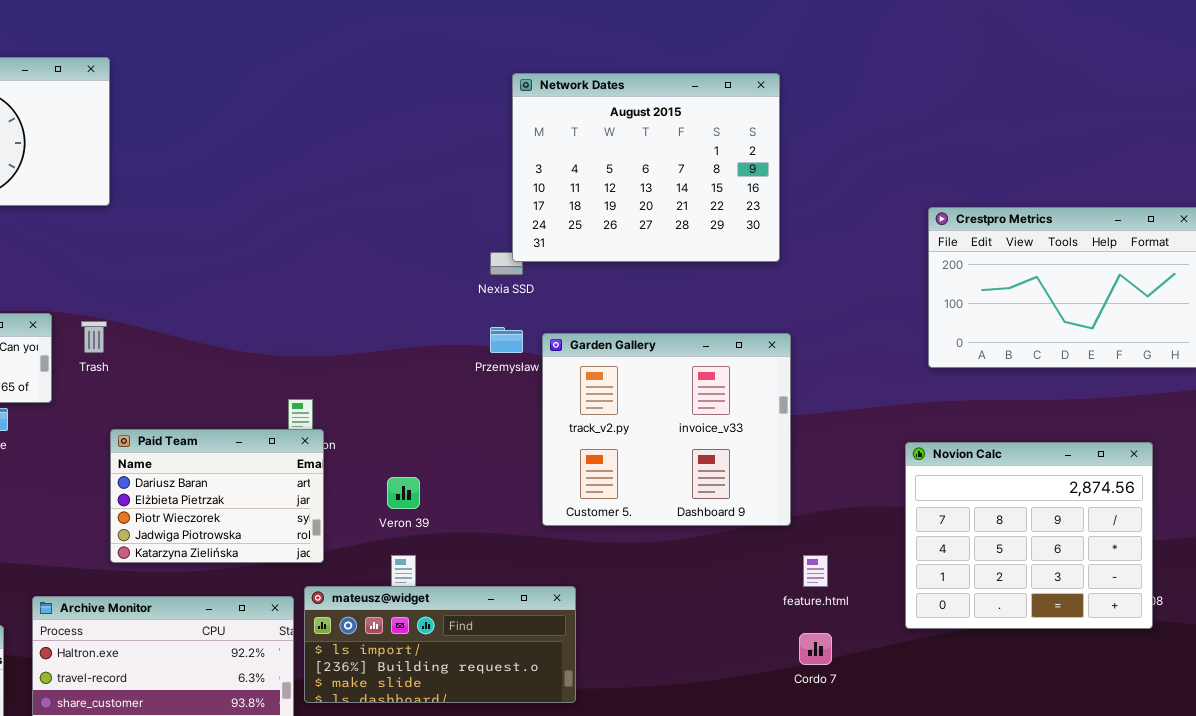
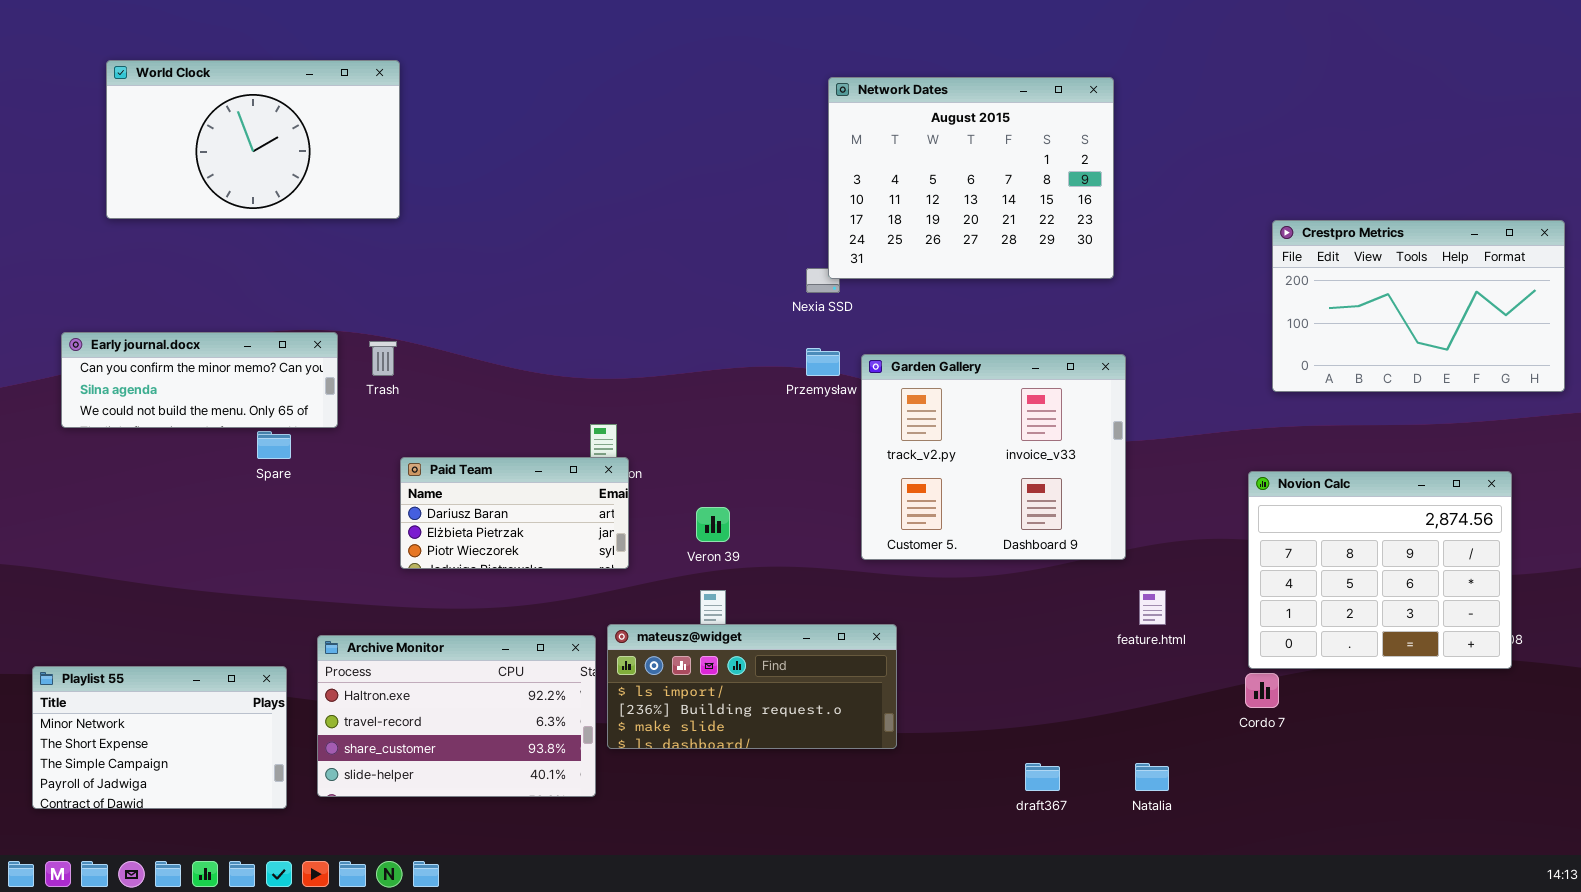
Paid Team: [110,429,324,563] -> [400,457,629,569], resized
Cordo 7: [799,633,832,665] -> [1245,673,1279,708], moved

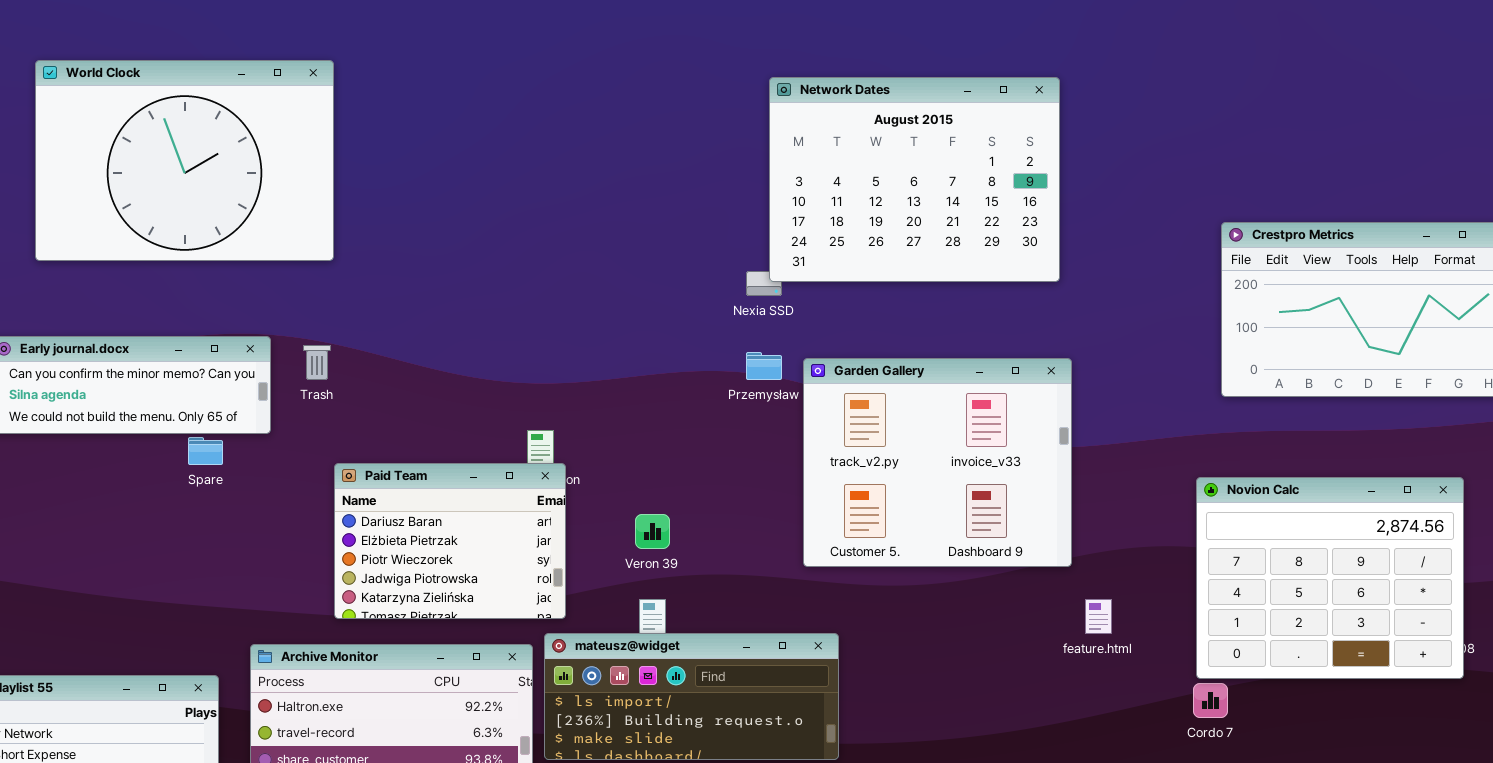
World Clock: [106,60,400,219] -> [35,60,334,261], resized
Paid Team: [400,457,629,569] -> [334,463,566,619], resized

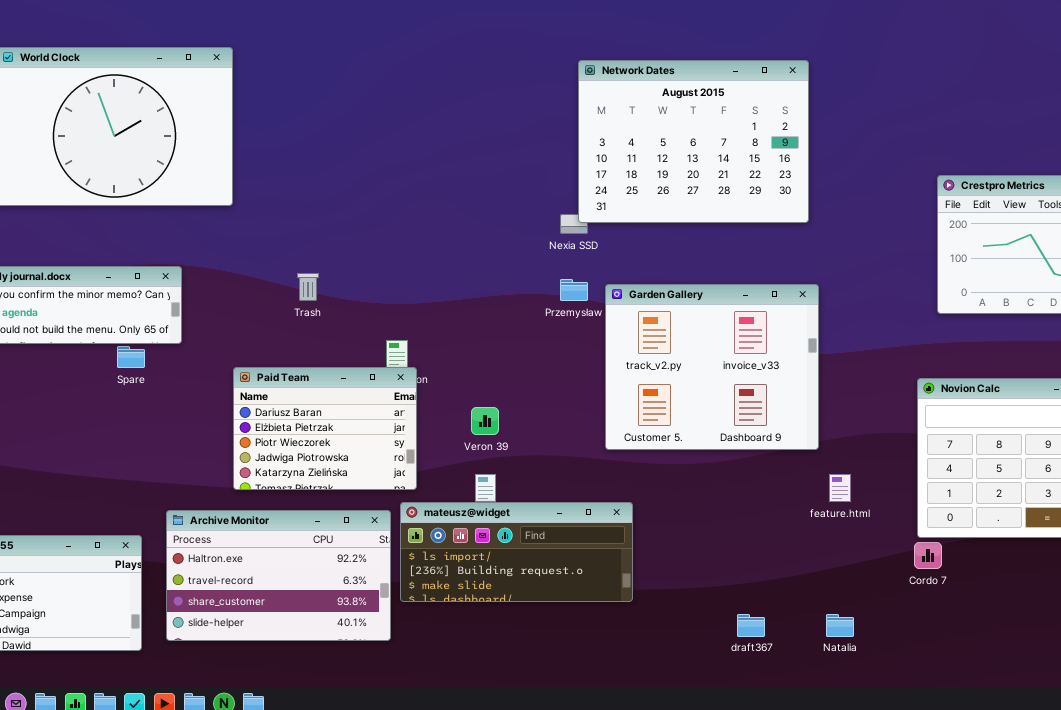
Trash: [303,345,331,380] -> [297,273,319,301], moved

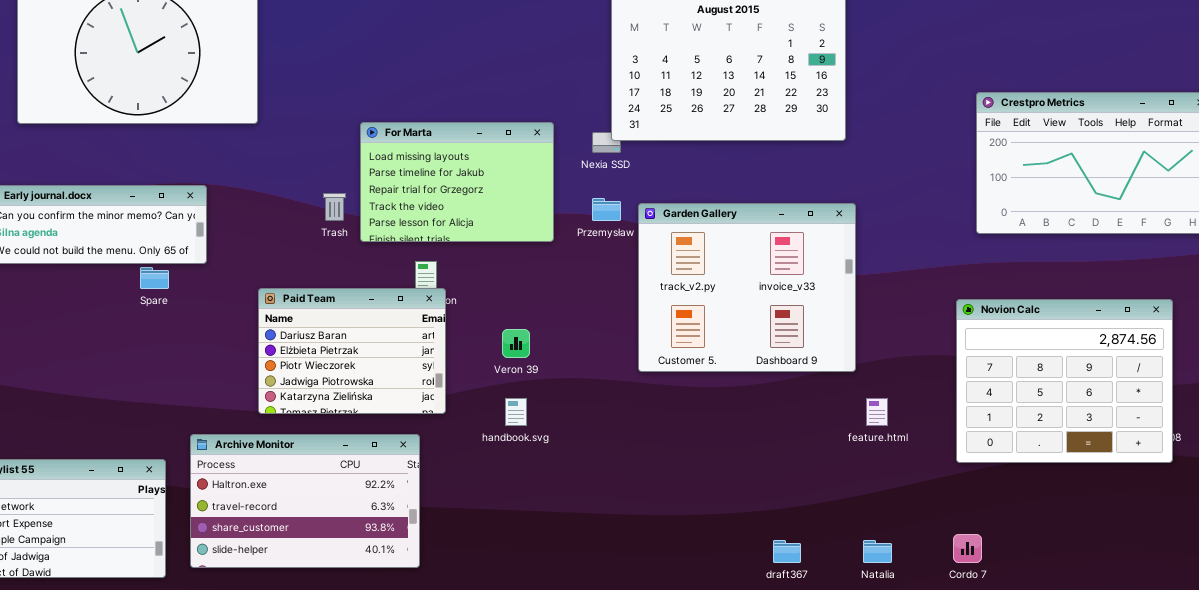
For Marta: none -> [360,122,554,242], opened
mateusz@widget: [400,502,633,602] -> none, closed
Cordo 7: [914,542,942,569] -> [953,534,982,563], moved

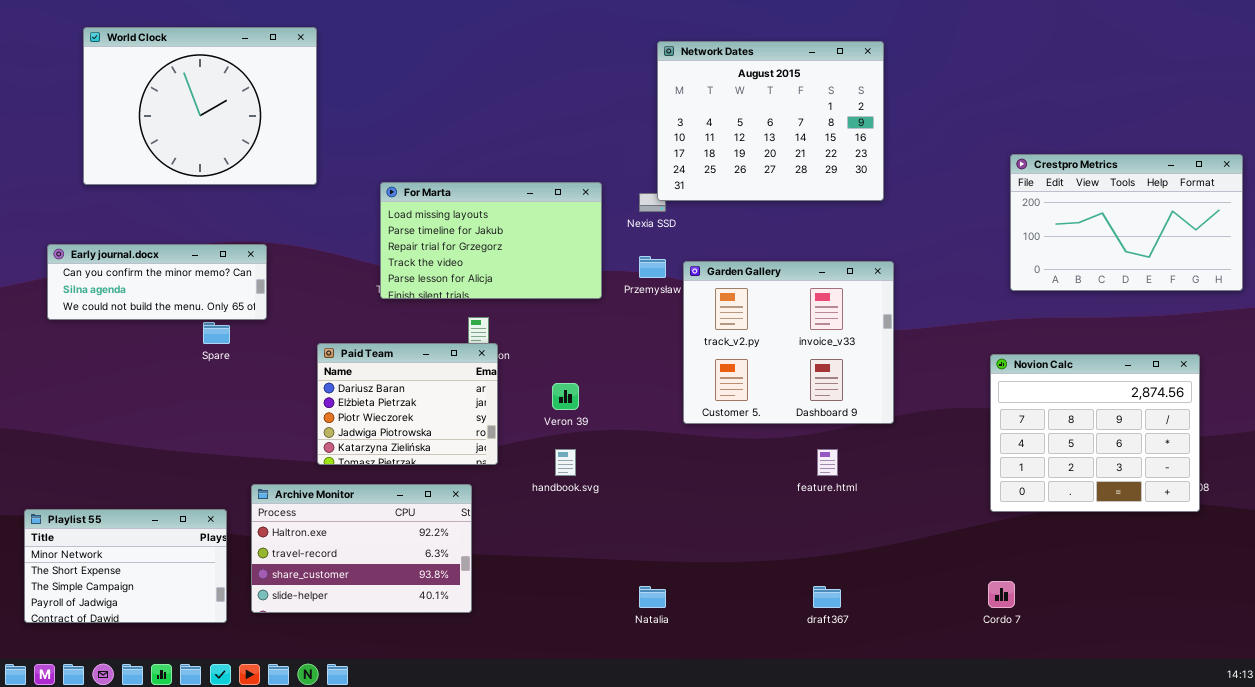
For Marta: [360,122,554,242] -> [380,182,602,299], resized
feature.html: [866,398,888,426] -> [817,449,838,476], moved
Natalia: [863,540,892,563] -> [639,586,666,608], moved

